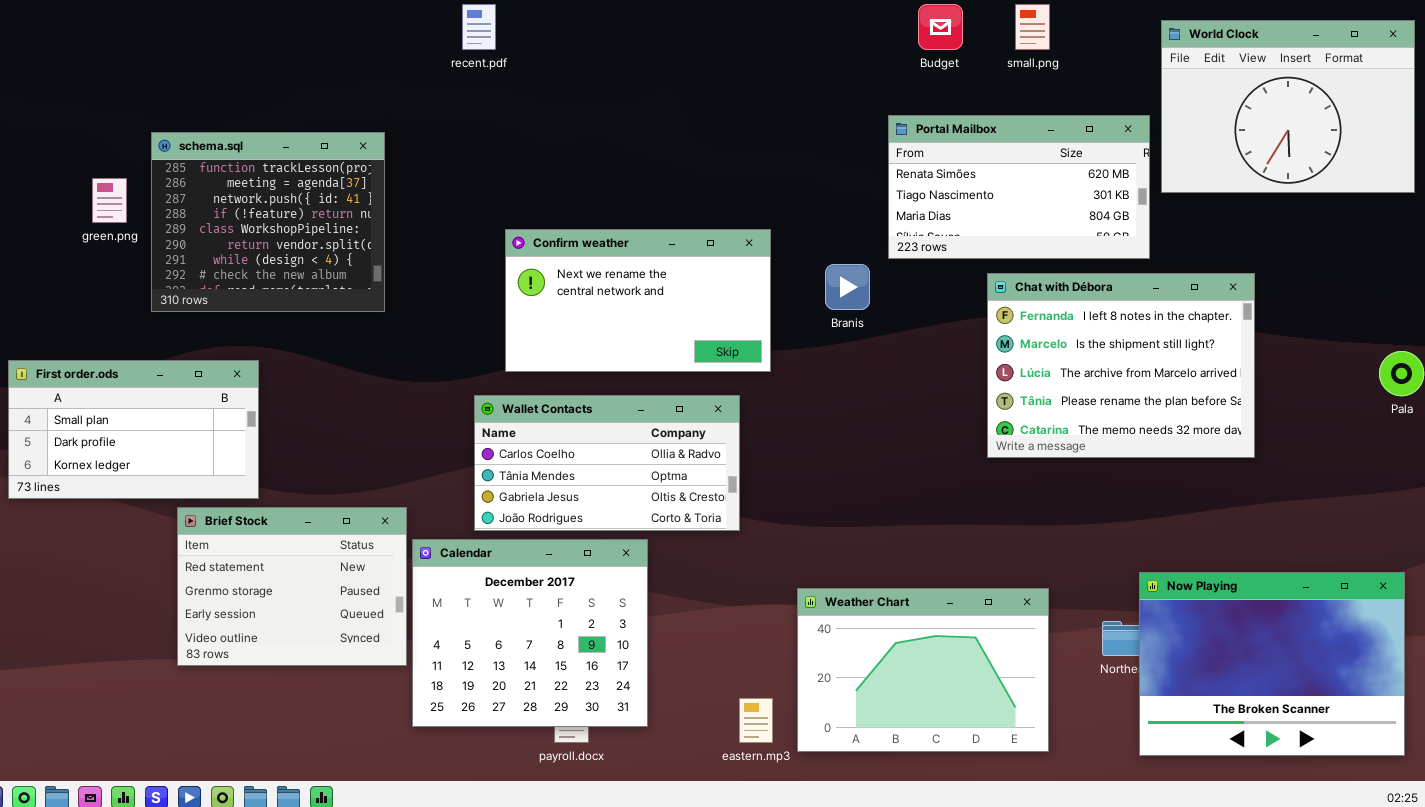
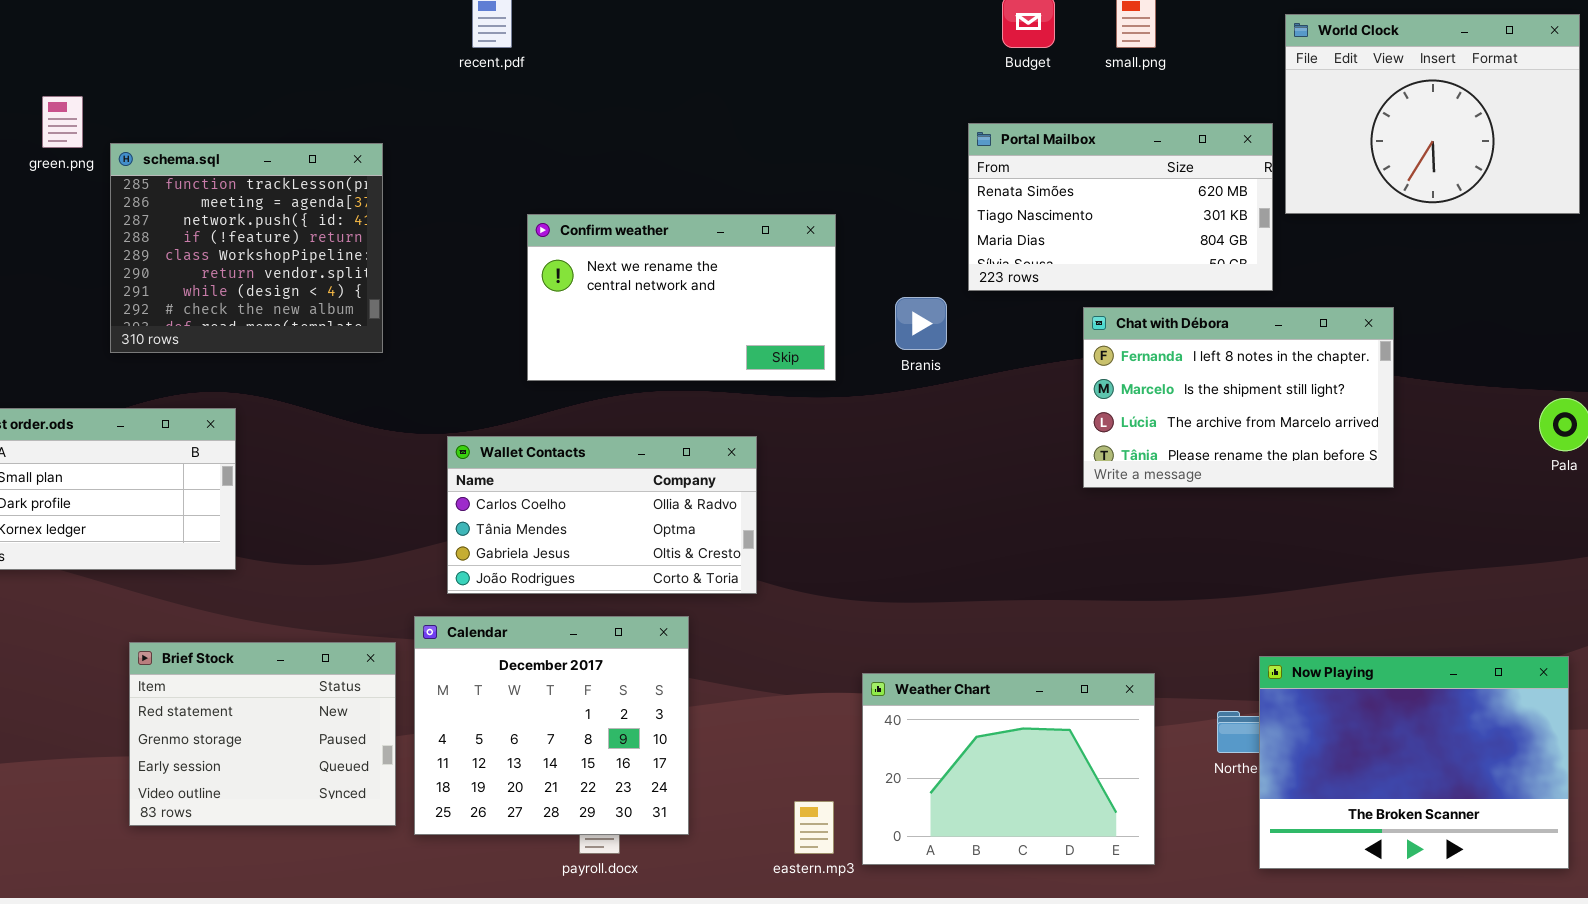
green.png: [92,178,127,223] -> [42,96,83,148], moved
Confirm weather: [505,229,771,372] -> [527,214,836,381], moved
Chat with Débora: [987,273,1255,458] -> [1083,307,1394,488], resized
Wallet Contacts: [474,395,740,531] -> [447,436,757,594], moved
Brief Stock: [177,507,407,666] -> [129,642,396,826], moved

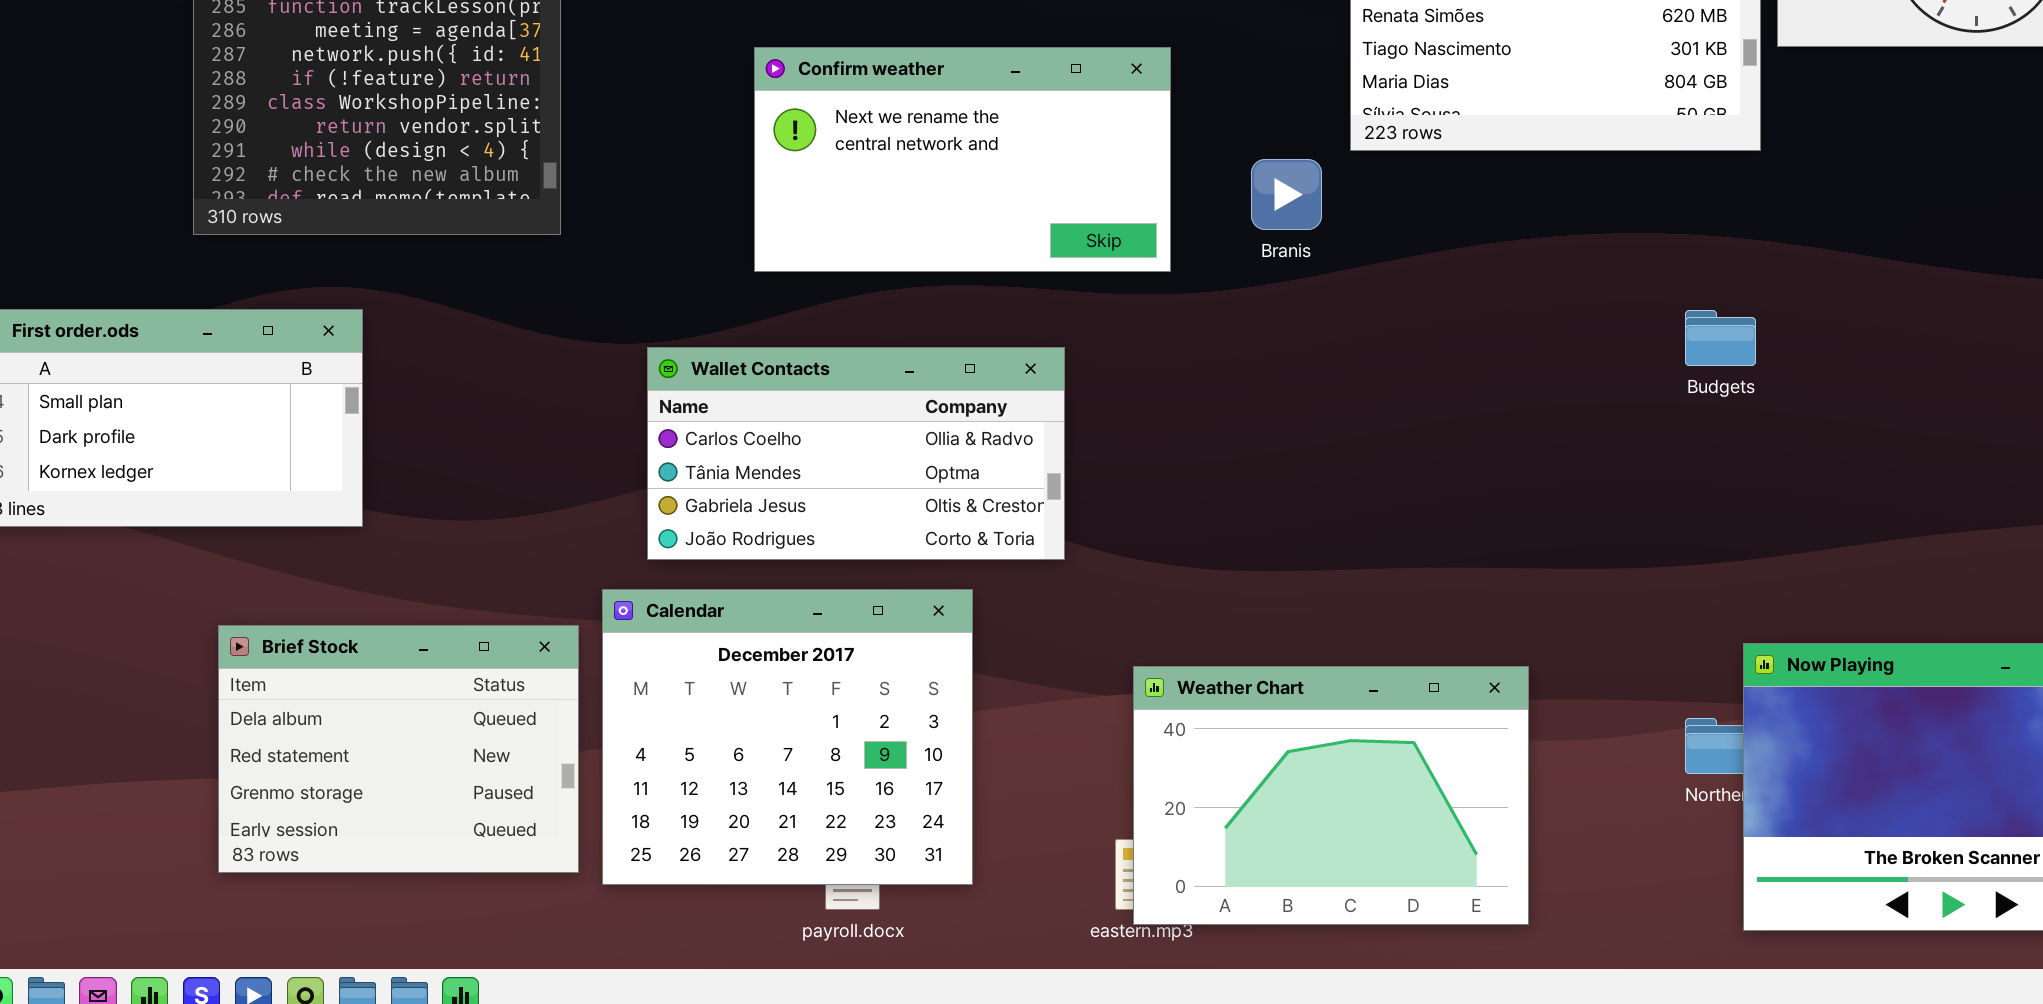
Chat with Débora: [1083,307,1394,488] -> none, closed
Brief Stock: [129,642,396,826] -> [218,625,579,873], scrolled up 1 row
Weather Chart: [862,673,1155,865] -> [1133,666,1529,925], moved

